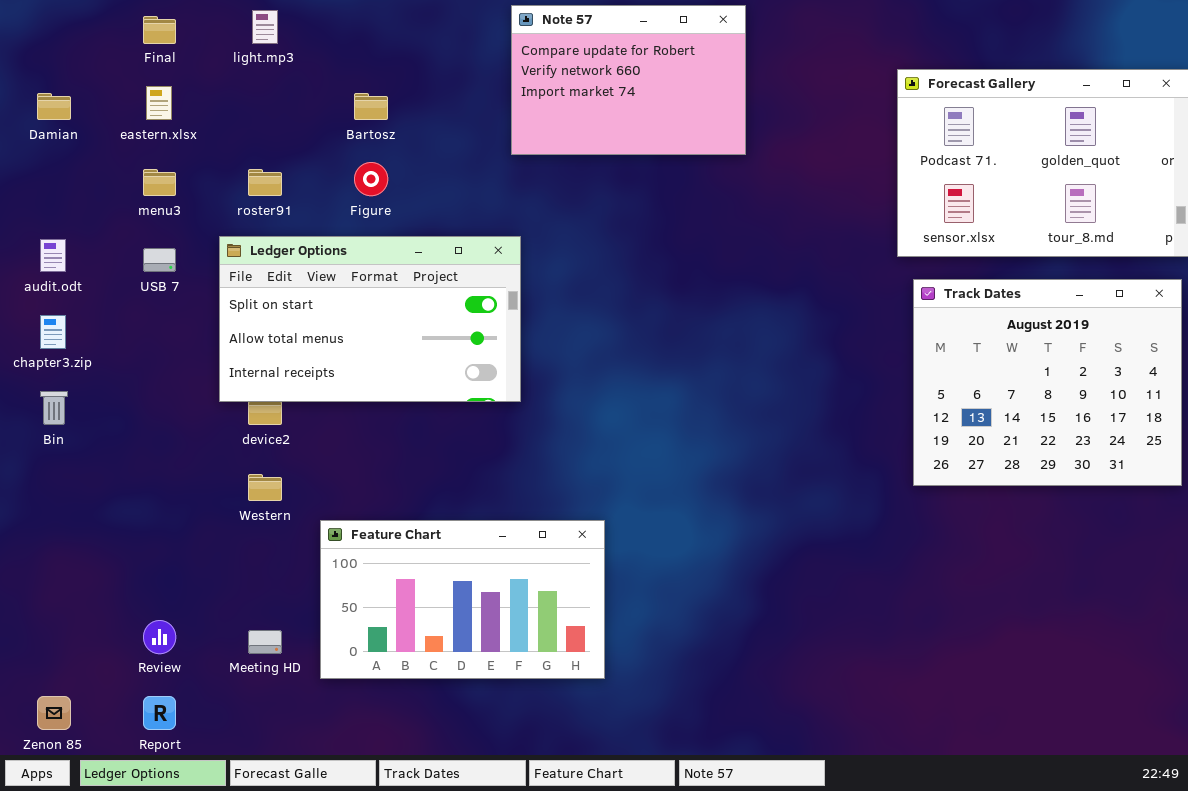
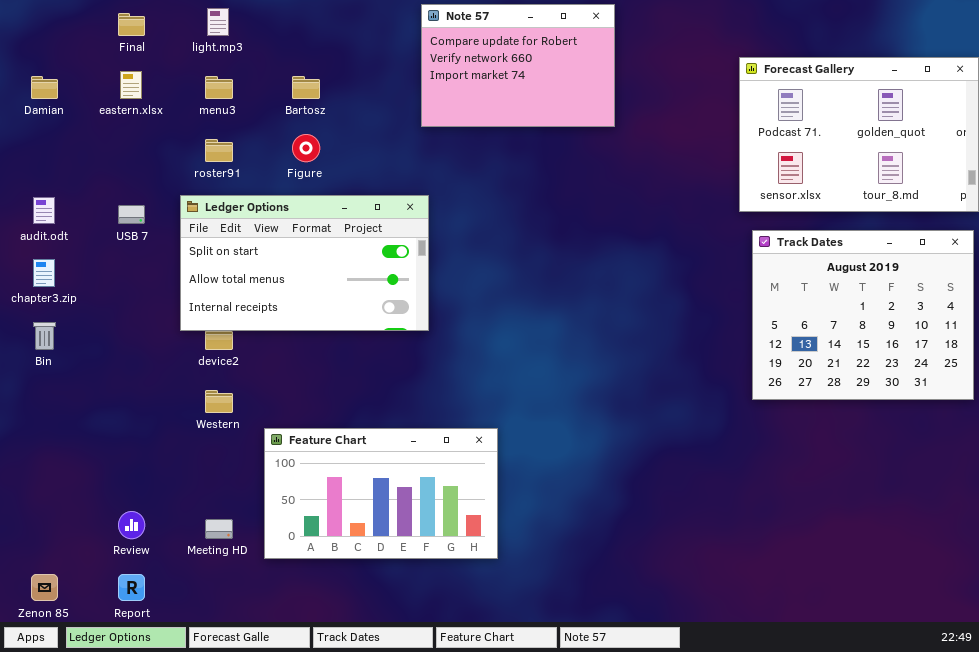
menu3: [143,169,176,196] -> [205,76,233,99], moved

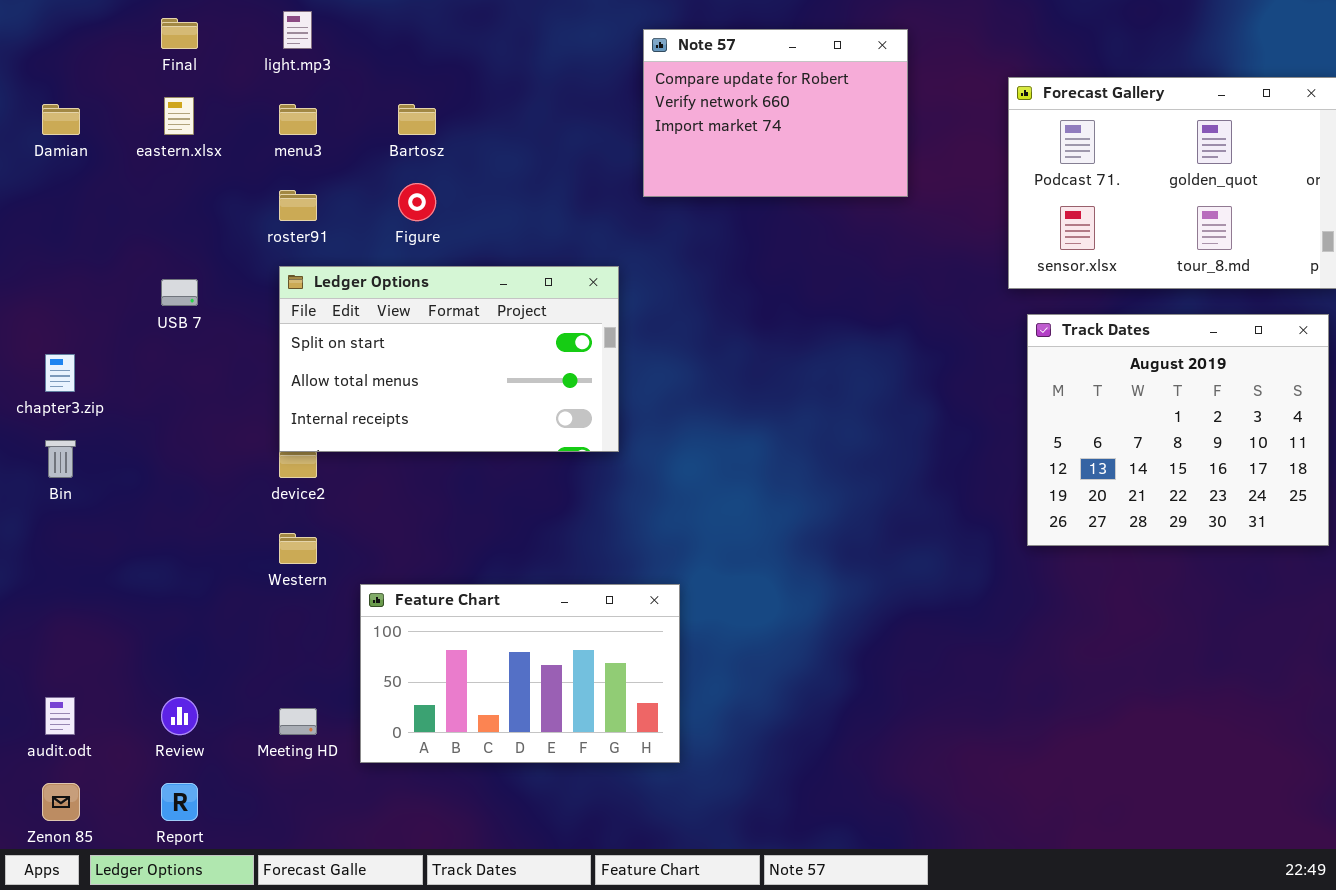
Note 57: [421,4,615,127] -> [643,29,908,197], moved
Ledger Options: [180,195,429,331] -> [279,266,619,452], moved
audit.odt: [33,197,55,224] -> [45,697,75,735], moved

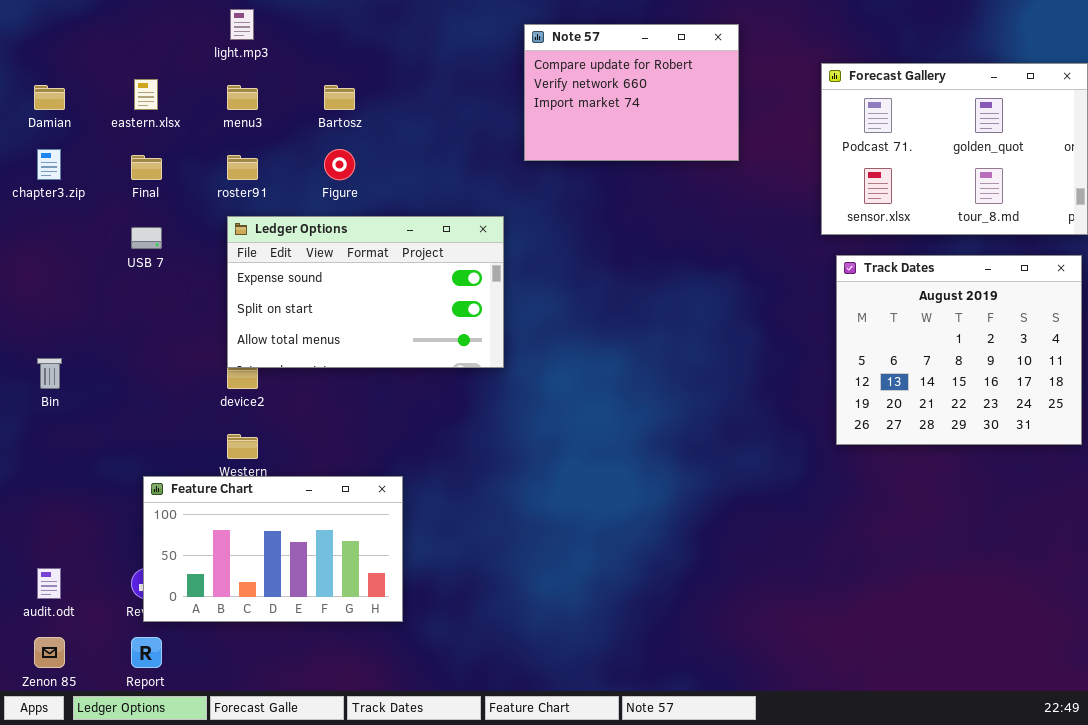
Final: [161,18,198,49] -> [131,155,162,180], moved
Ledger Options: [279,266,619,452] -> [227,216,504,368], scrolled up 1 row
chapter3.zip: [45,354,75,392] -> [37,149,61,180], moved
Feature Chart: [360,584,680,763] -> [143,476,403,622], moved

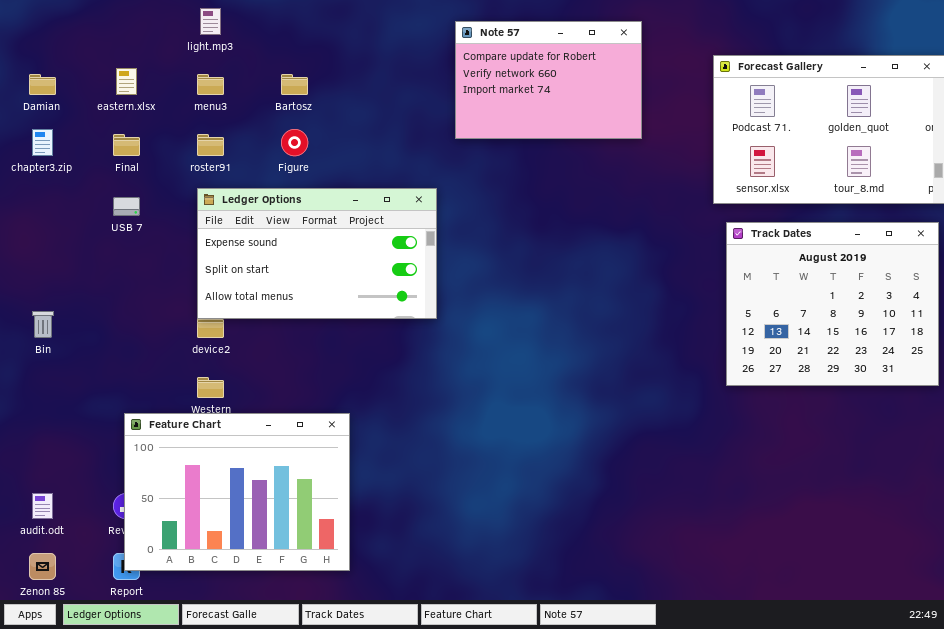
Feature Chart: [143,476,403,622] -> [124,413,350,571], resized

